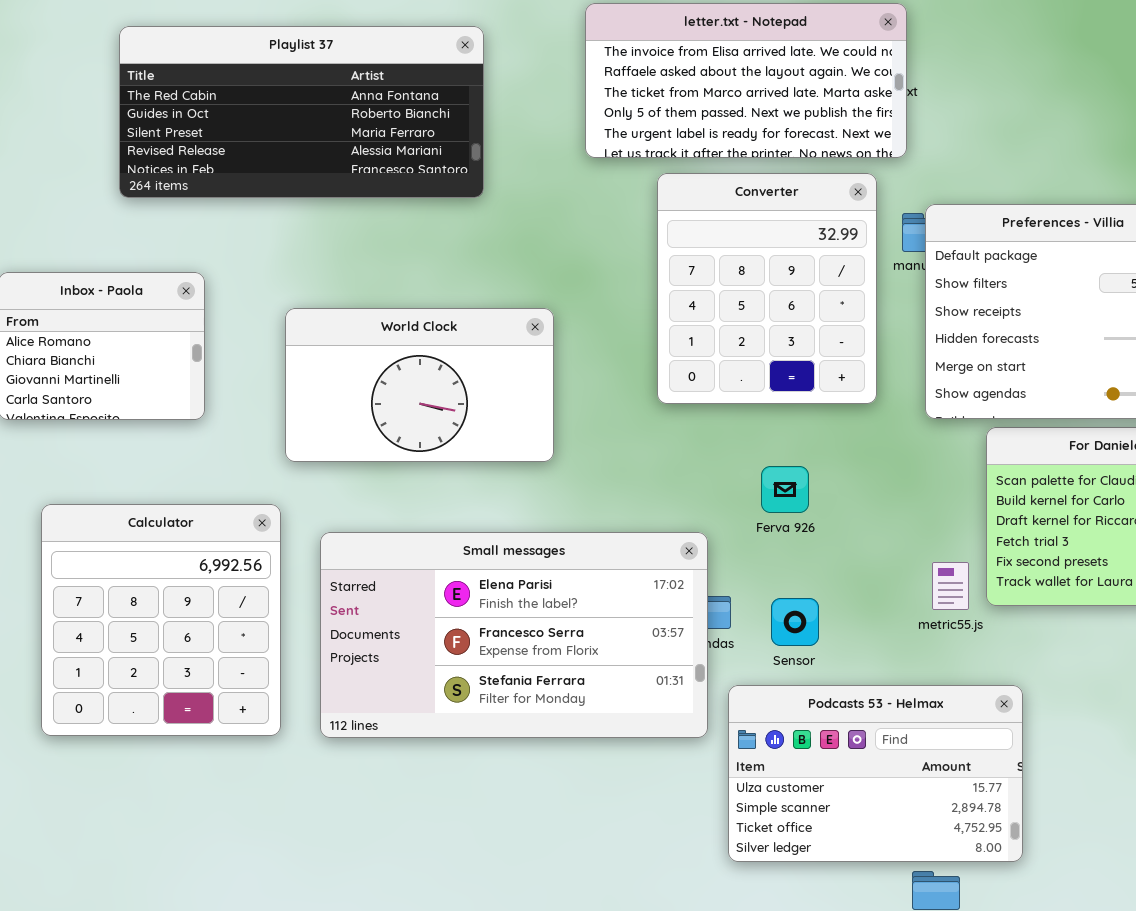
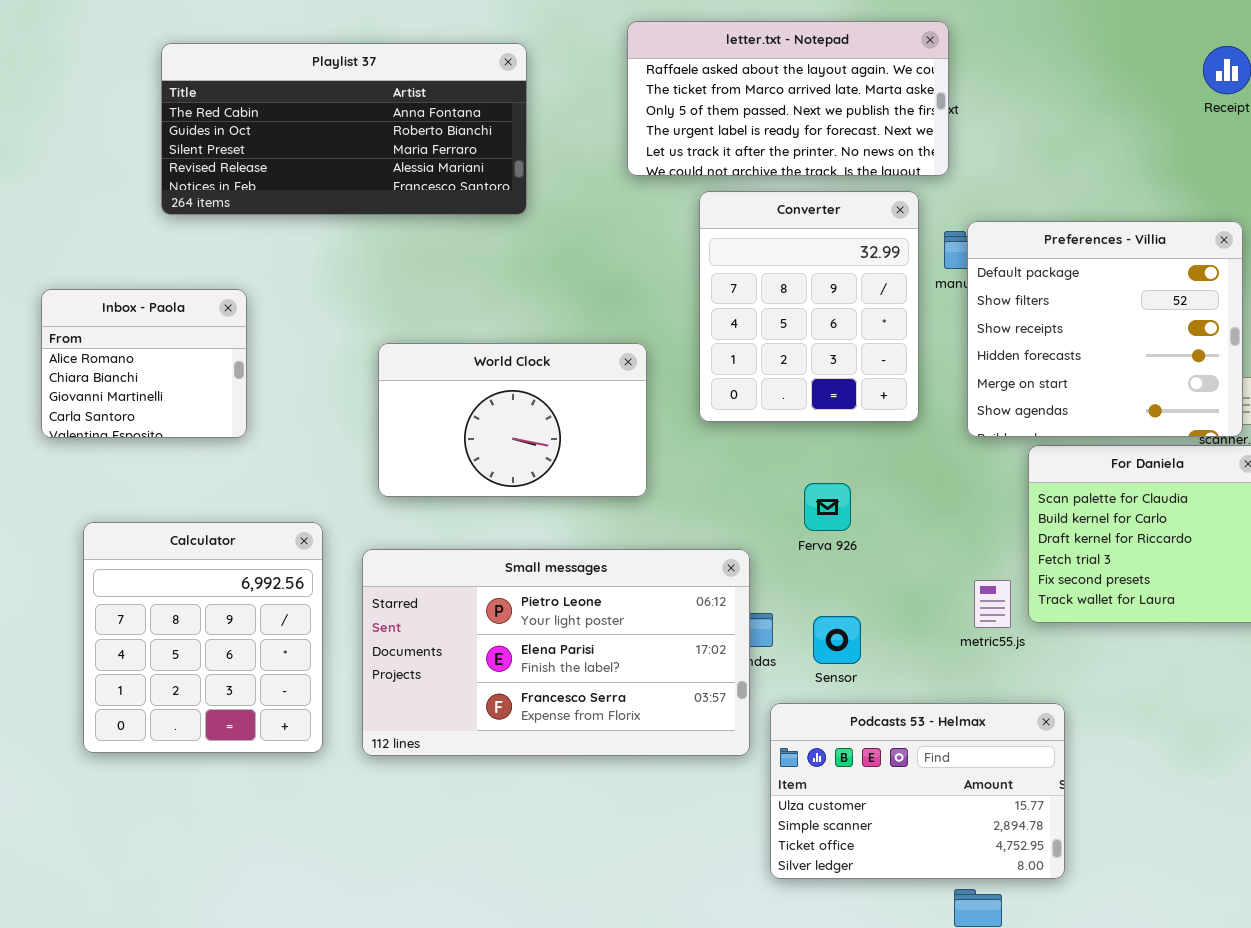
letter.txt - Notepad: [585,3,907,158] -> [627,21,949,176], scrolled down 1 row
World Clock: [285,308,554,462] -> [378,343,647,497], moved
Small messages: [320,532,708,738] -> [362,549,750,756], scrolled up 1 row

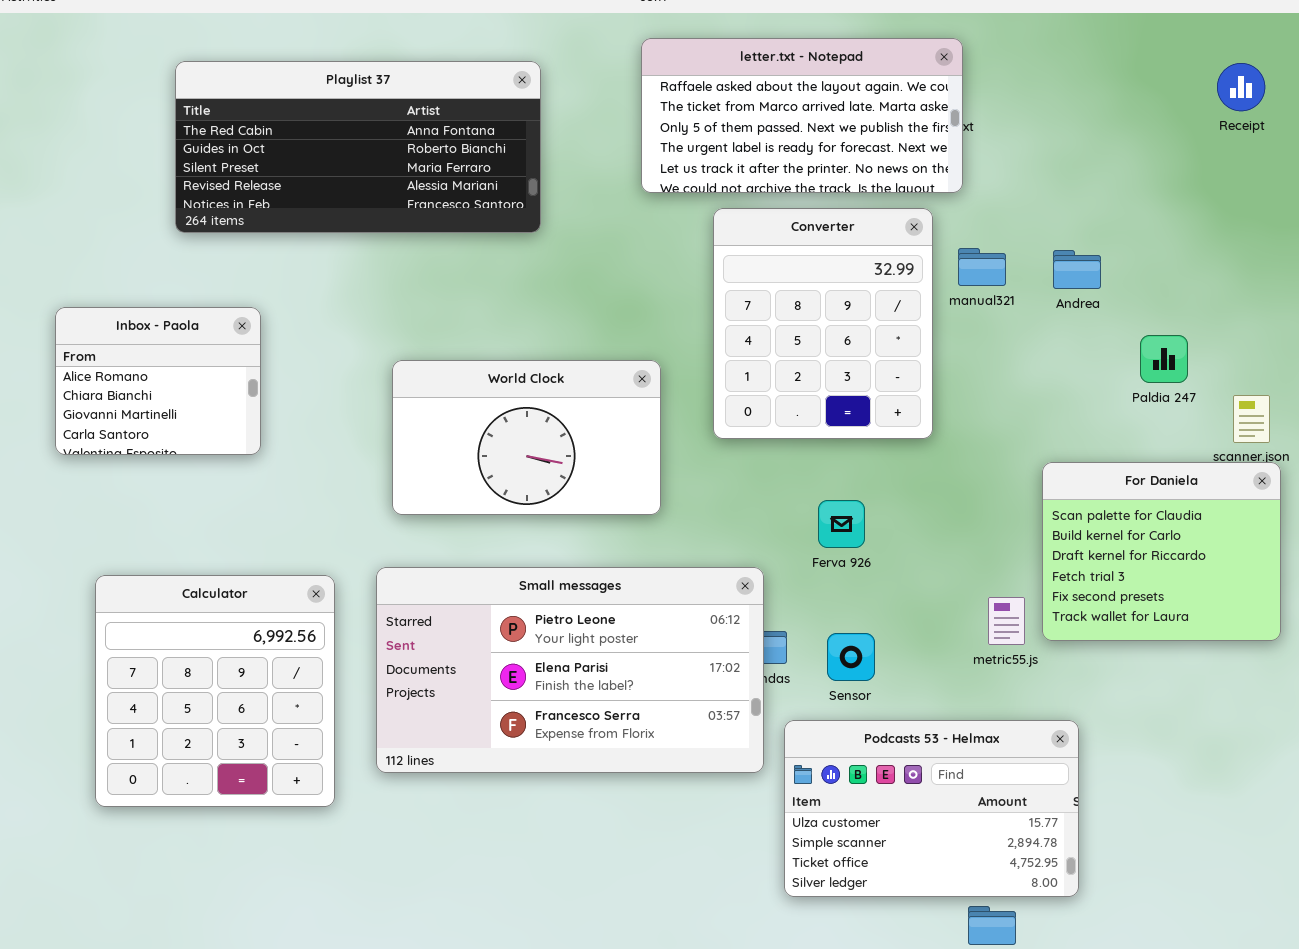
Preferences - Villia: [967,221,1243,437] -> none, closed
Calculator: [83,522,323,753] -> [95,575,335,807], moved

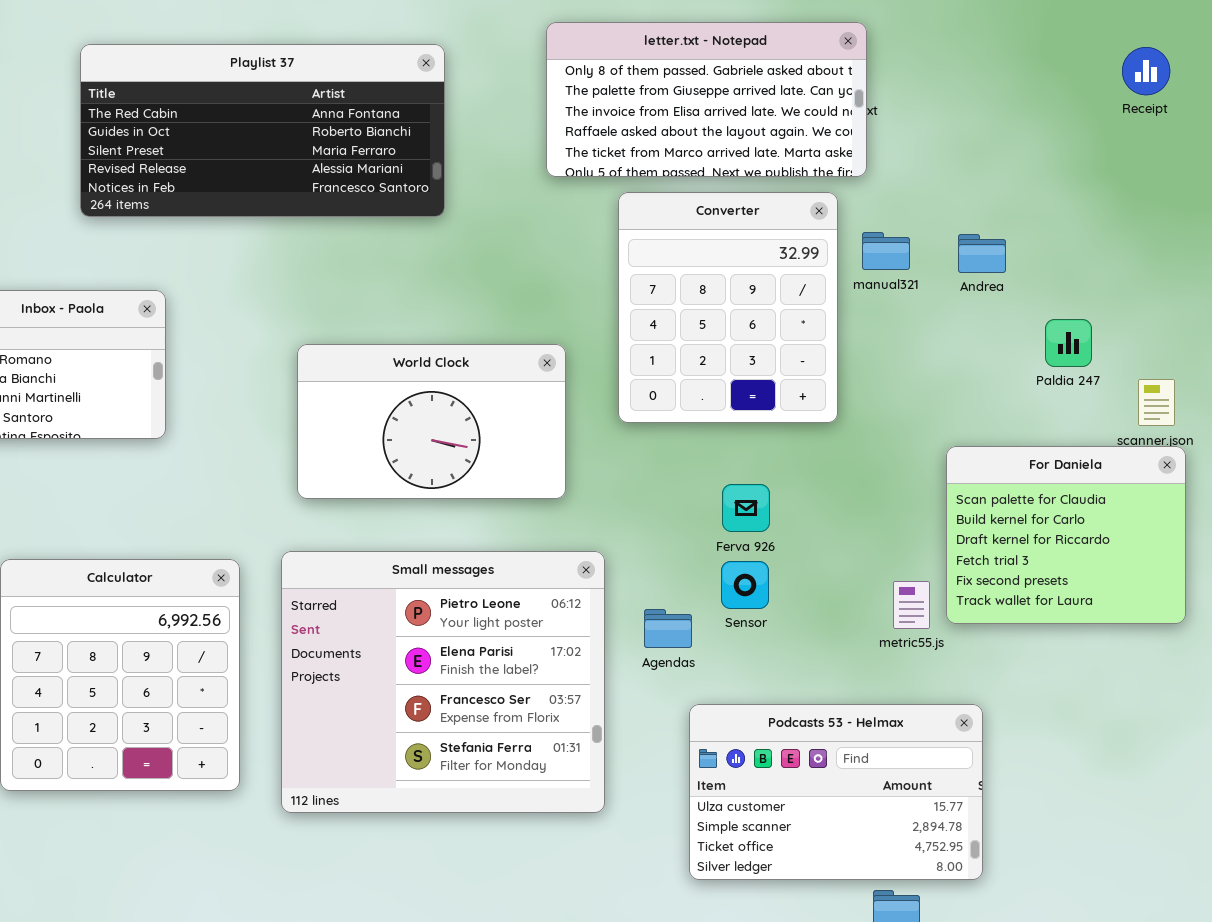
letter.txt - Notepad: [641,38,963,193] -> [546,22,867,177], scrolled up 3 rows
Small messages: [376,567,764,773] -> [281,551,605,813], resized
Sensor: [827,633,875,681] -> [721,561,769,609], moved

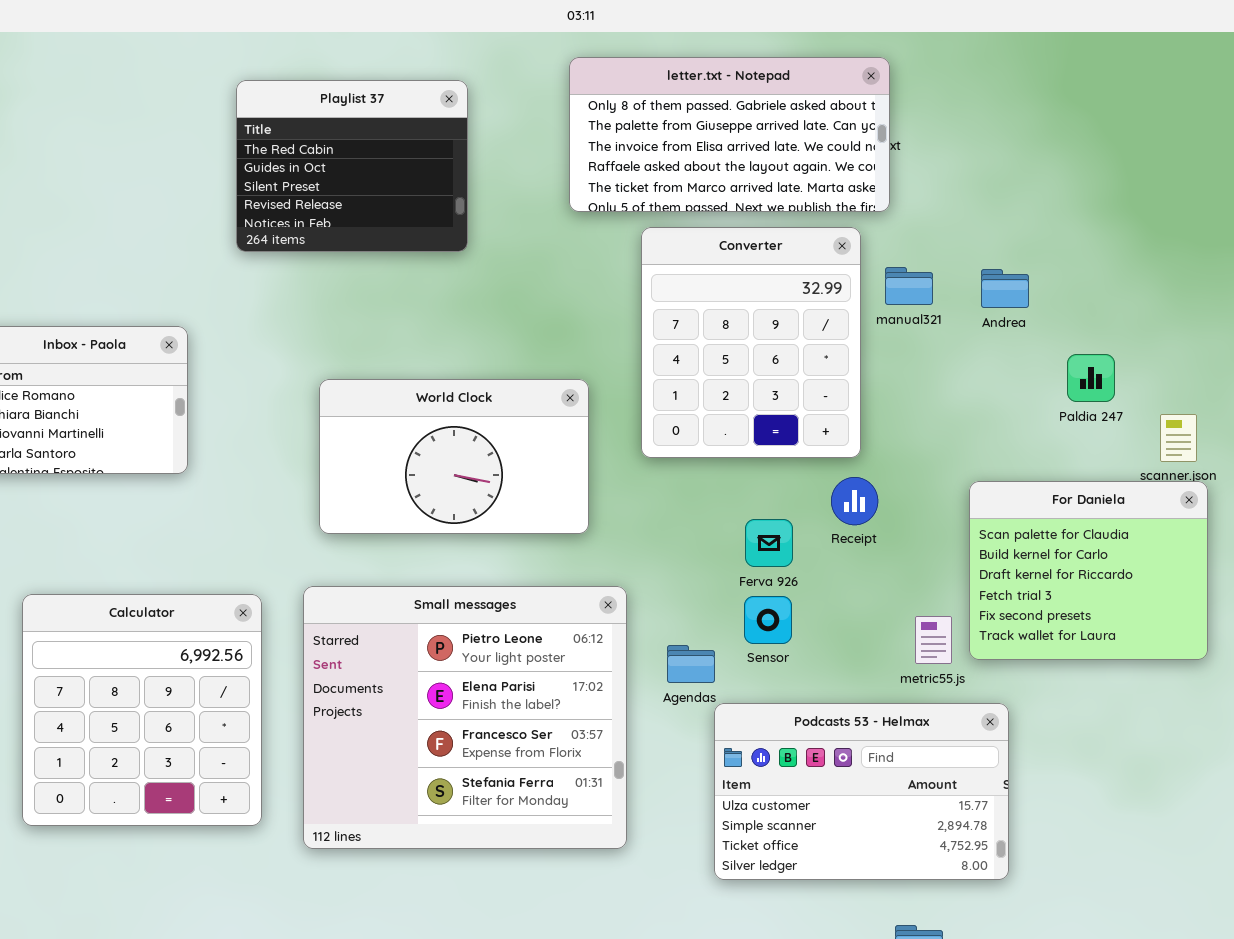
Playlist 37: [80,44,445,217] -> [236,80,468,252], resized
Receipt: [1122,47,1170,95] -> [831,477,878,525], moved
Podcasts 53 - Helmax: [689,704,983,880] -> [714,703,1009,880], moved

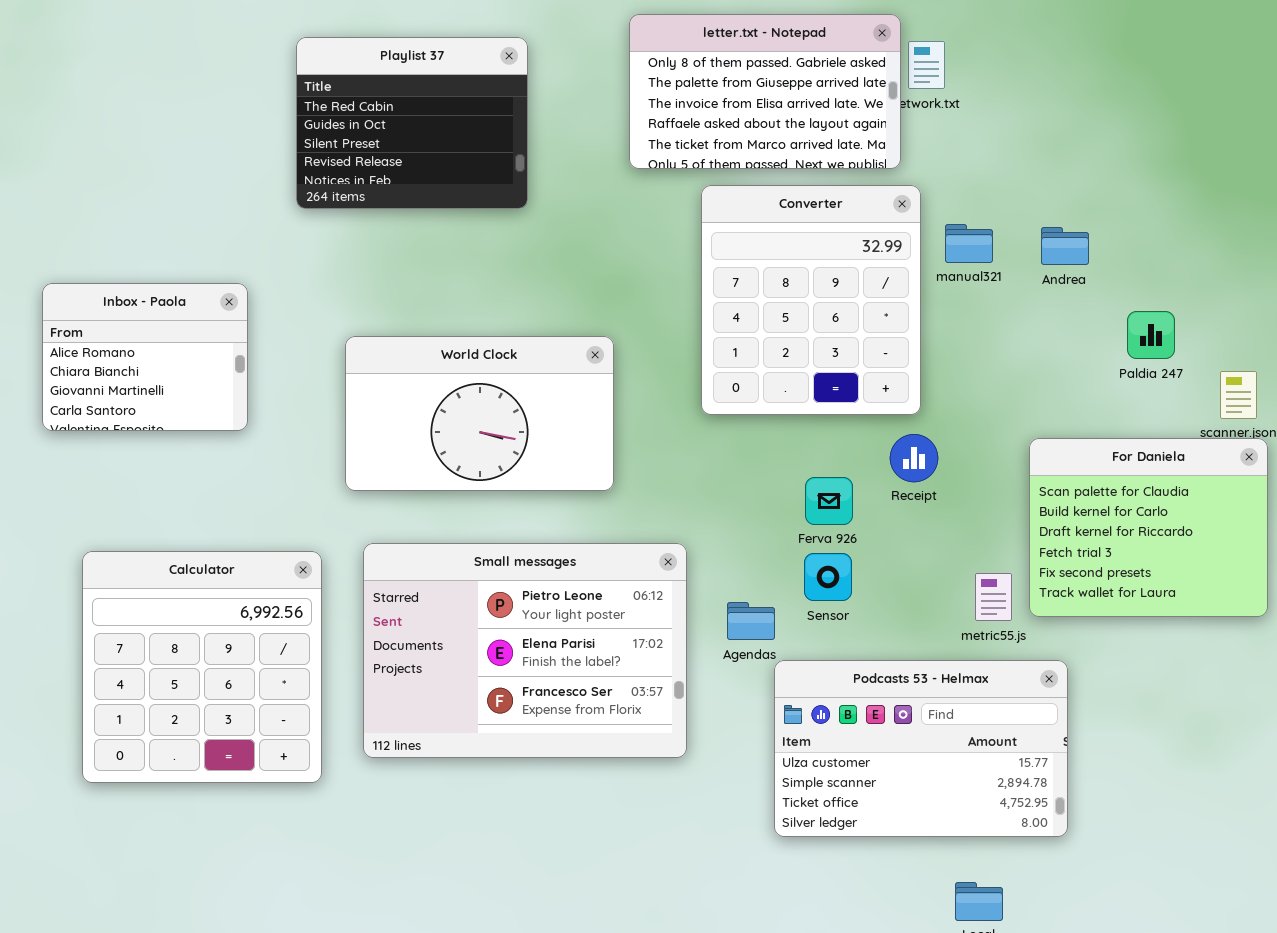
letter.txt - Notepad: [569,57,890,212] -> [629,14,901,169], resized
World Clock: [319,379,589,534] -> [345,336,614,491], moved
Small messages: [303,586,627,849] -> [363,543,687,758], resized

